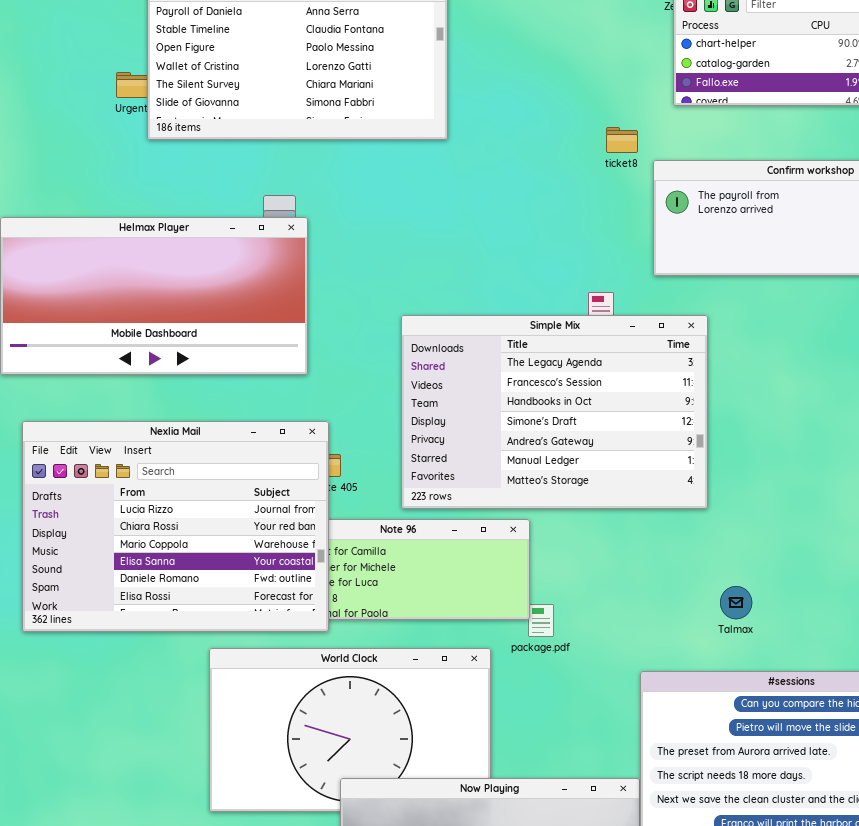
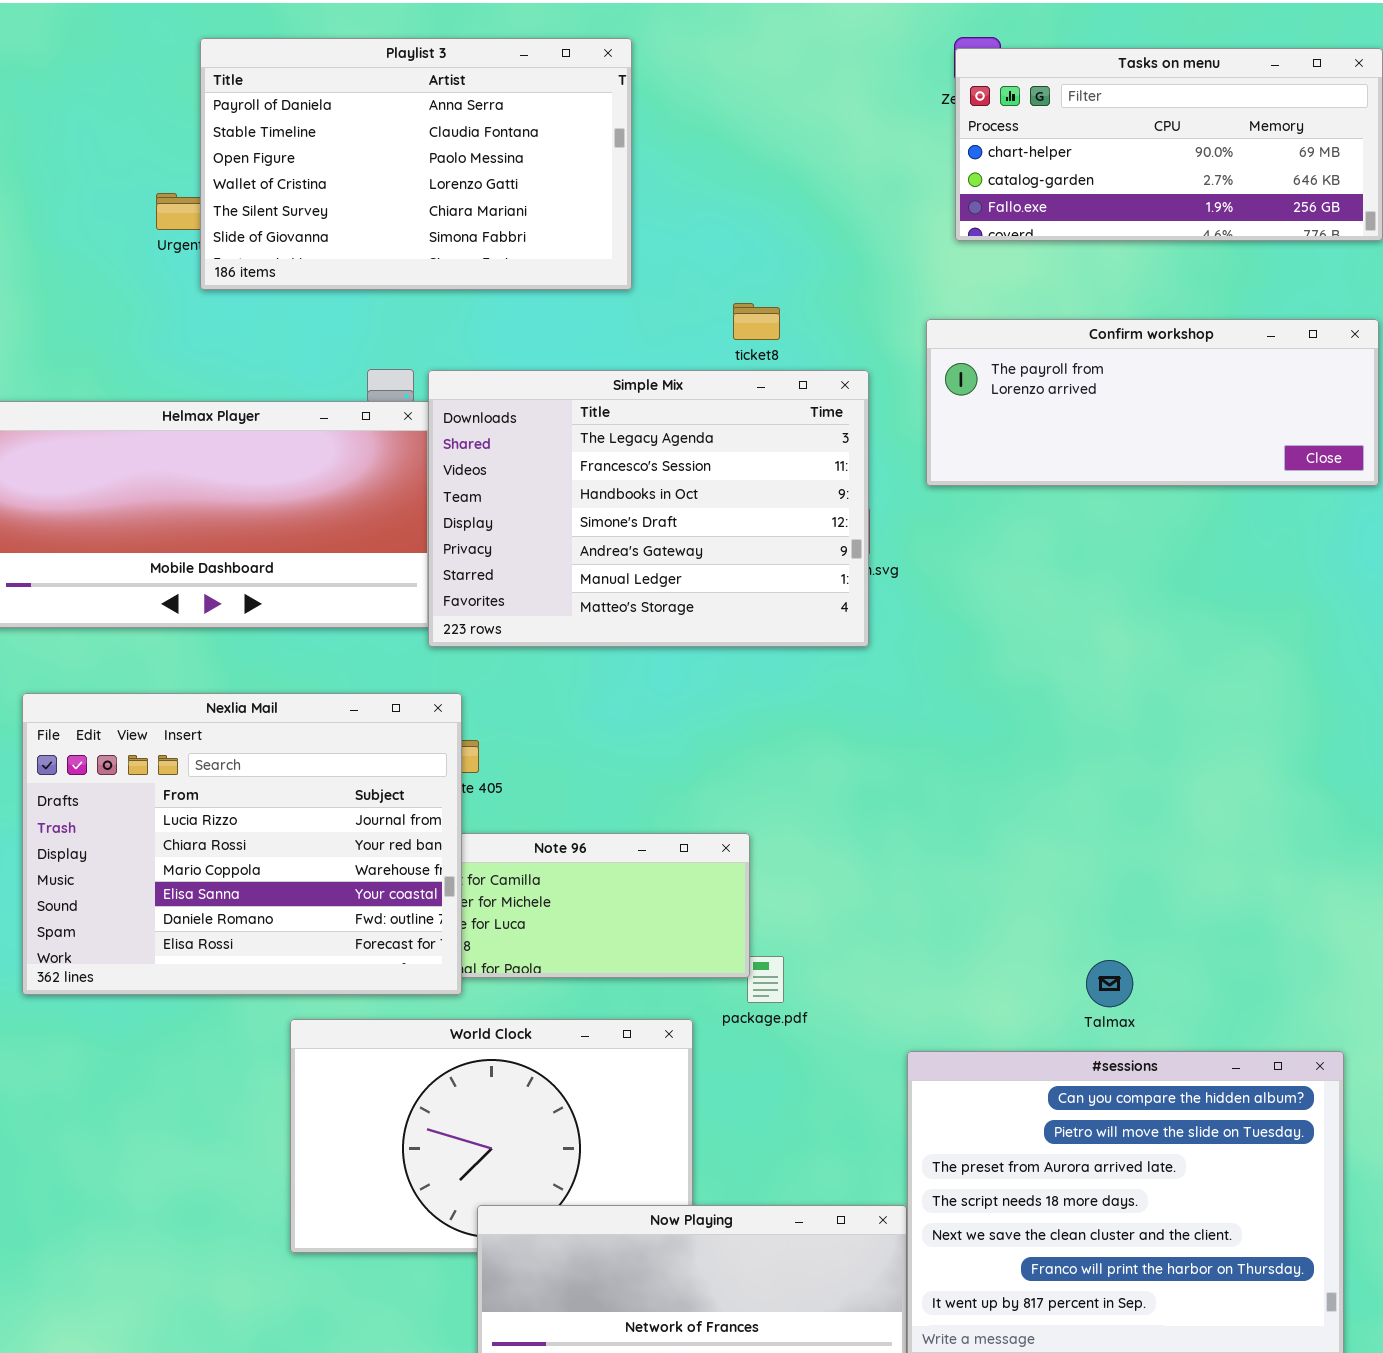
ticket8: [606,127,638,153] -> [733,303,780,340], moved
Simple Mix: [401,315,708,509] -> [428,370,869,647], moved
Talmax: [720,586,752,619] -> [1086,960,1133,1007], moved

